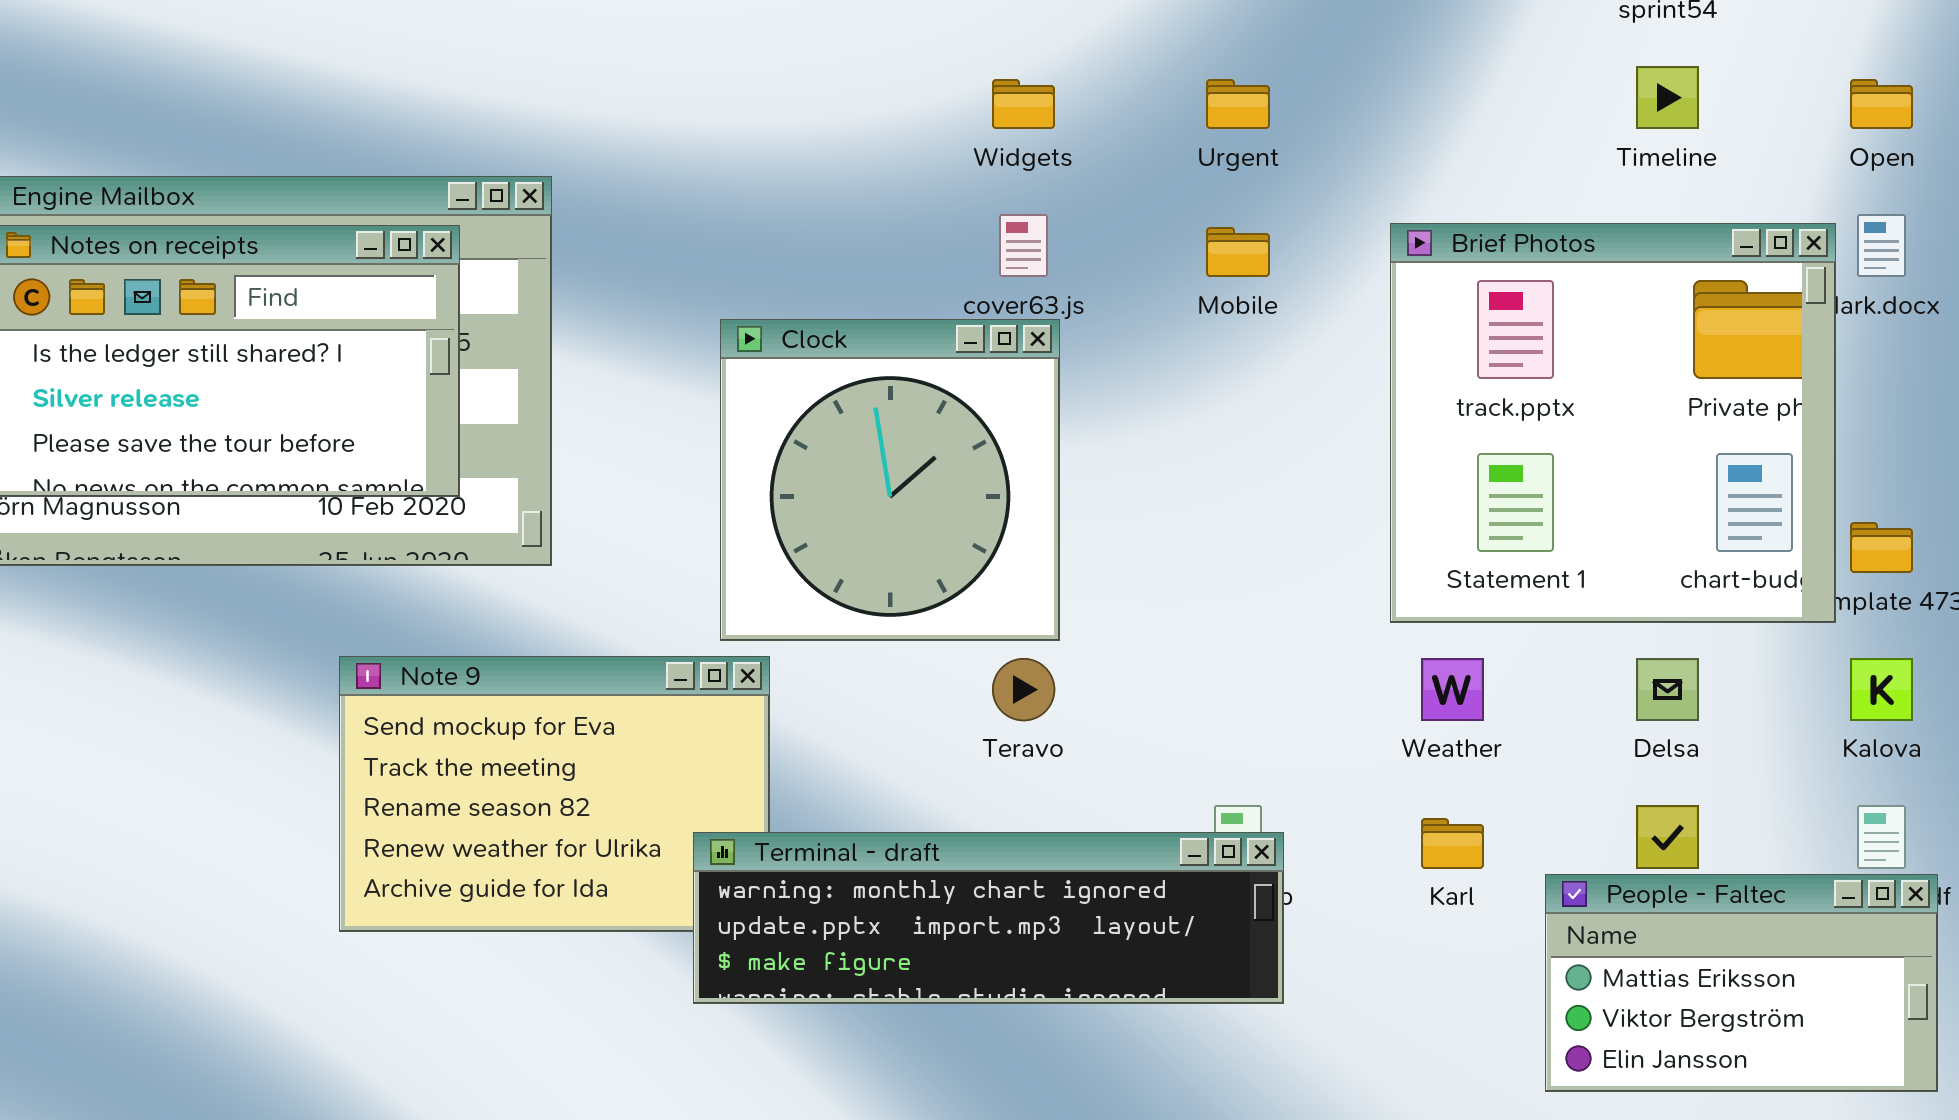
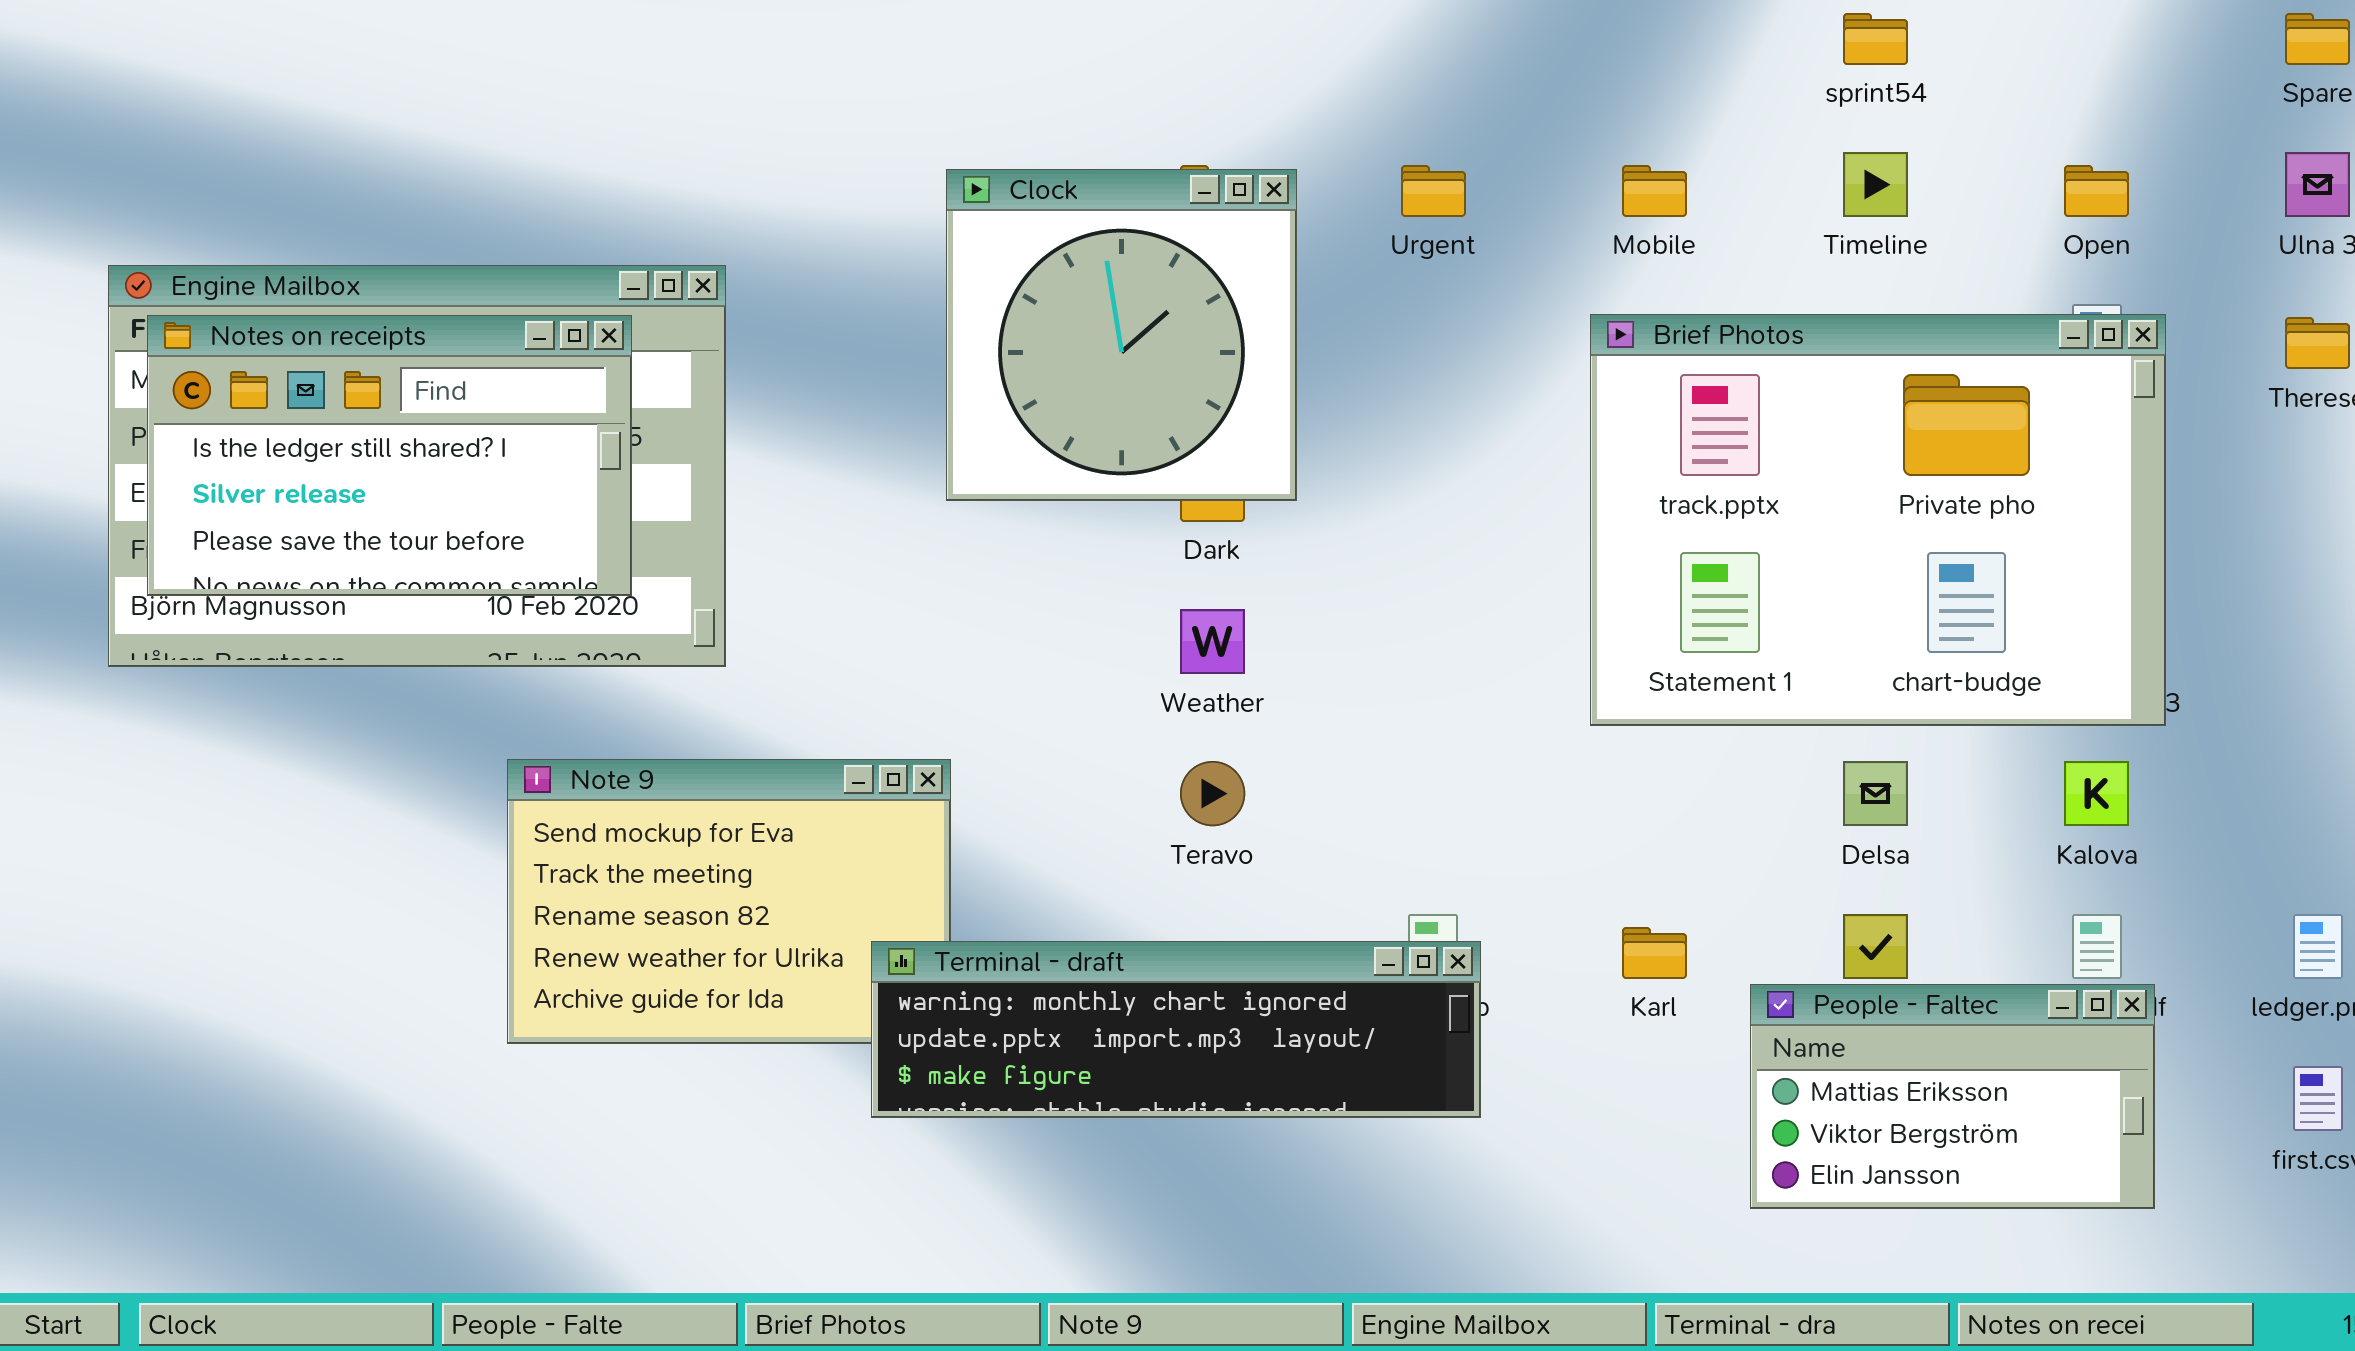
Brief Photos: [1390,223,1836,623] -> [1590,314,2166,726], resized
Mobile: [1206,227,1270,277] -> [1622,165,1687,217], moved
Clock: [720,319,1060,641] -> [946,169,1297,501], moved
Weather: [1421,658,1484,721] -> [1180,609,1245,674], moved

